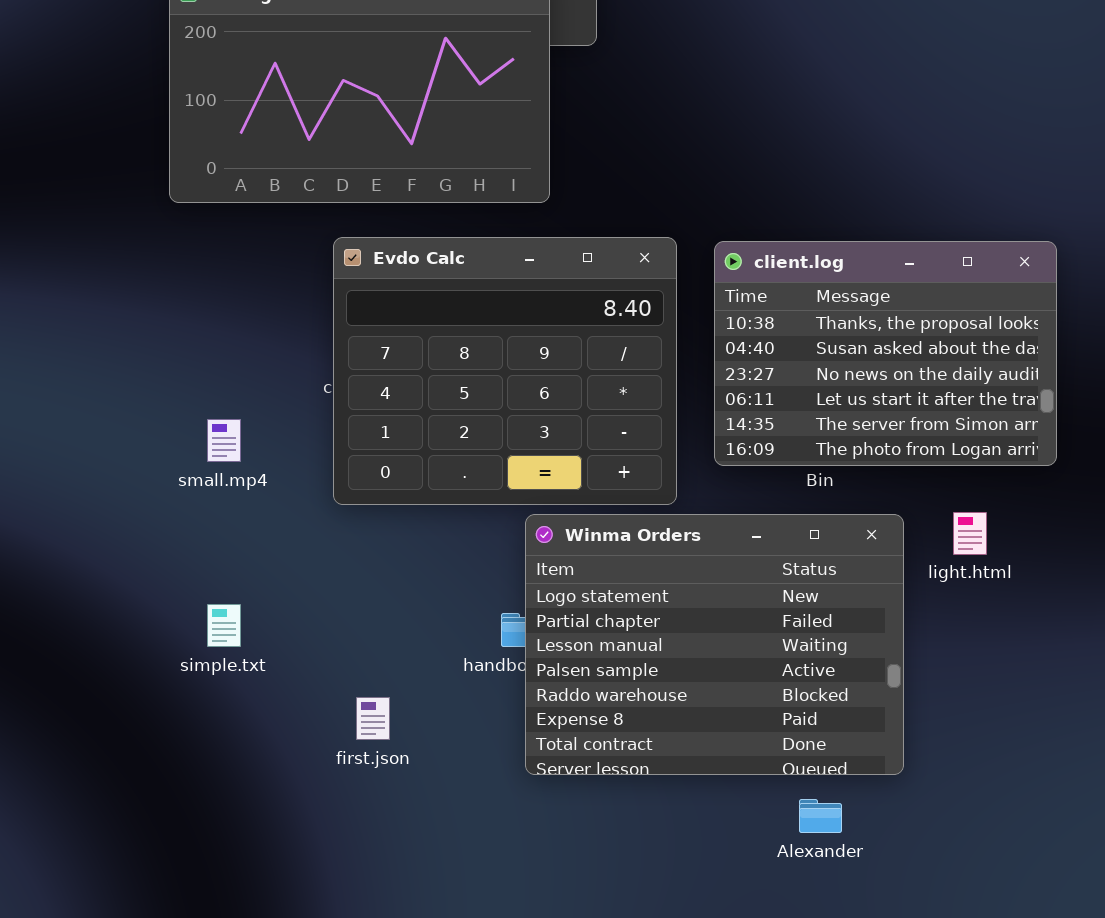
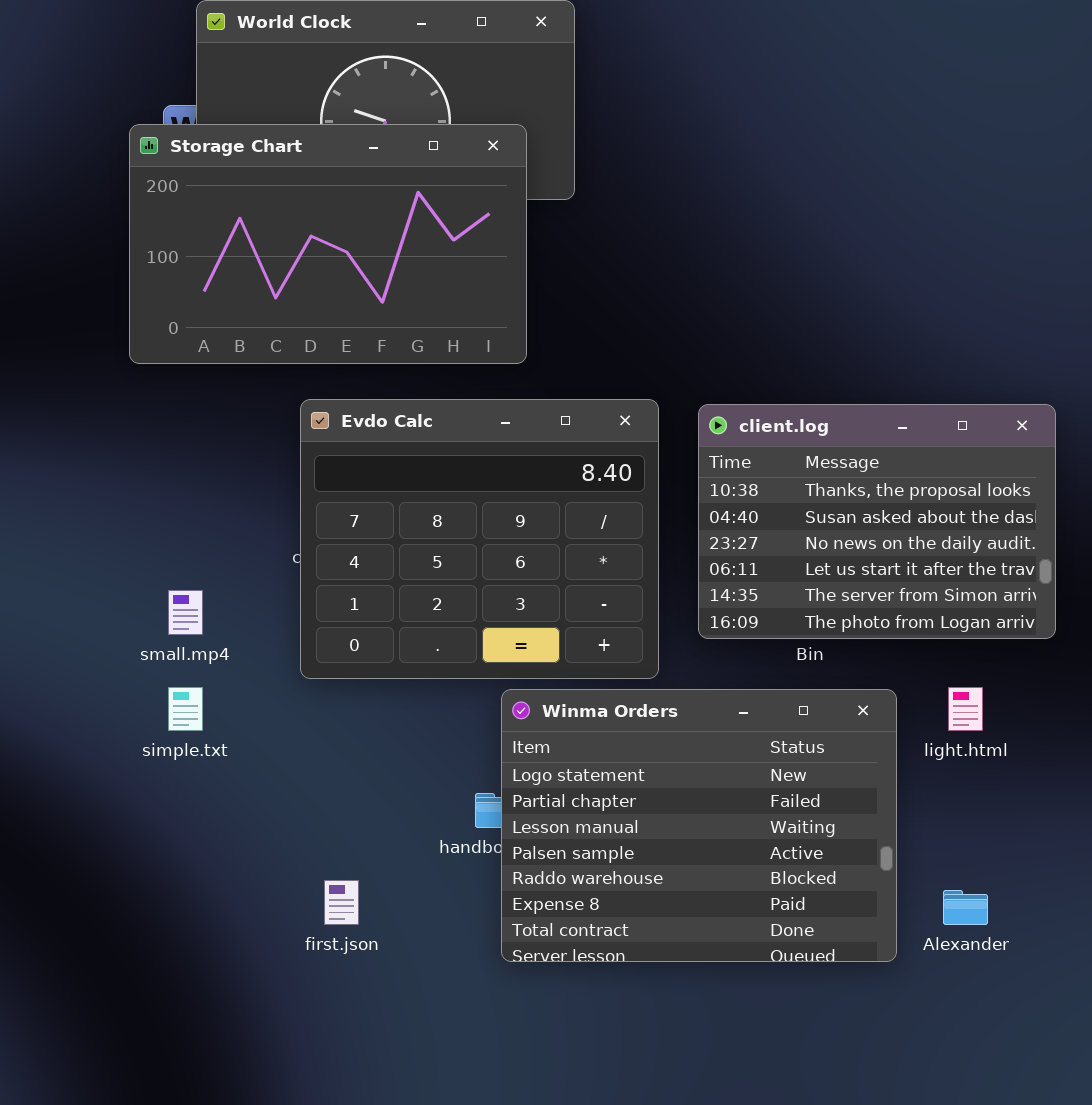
simple.txt: [207,604,241,647] -> [168,687,203,731], moved
Alexander: [799,799,842,833] -> [943,890,988,925], moved

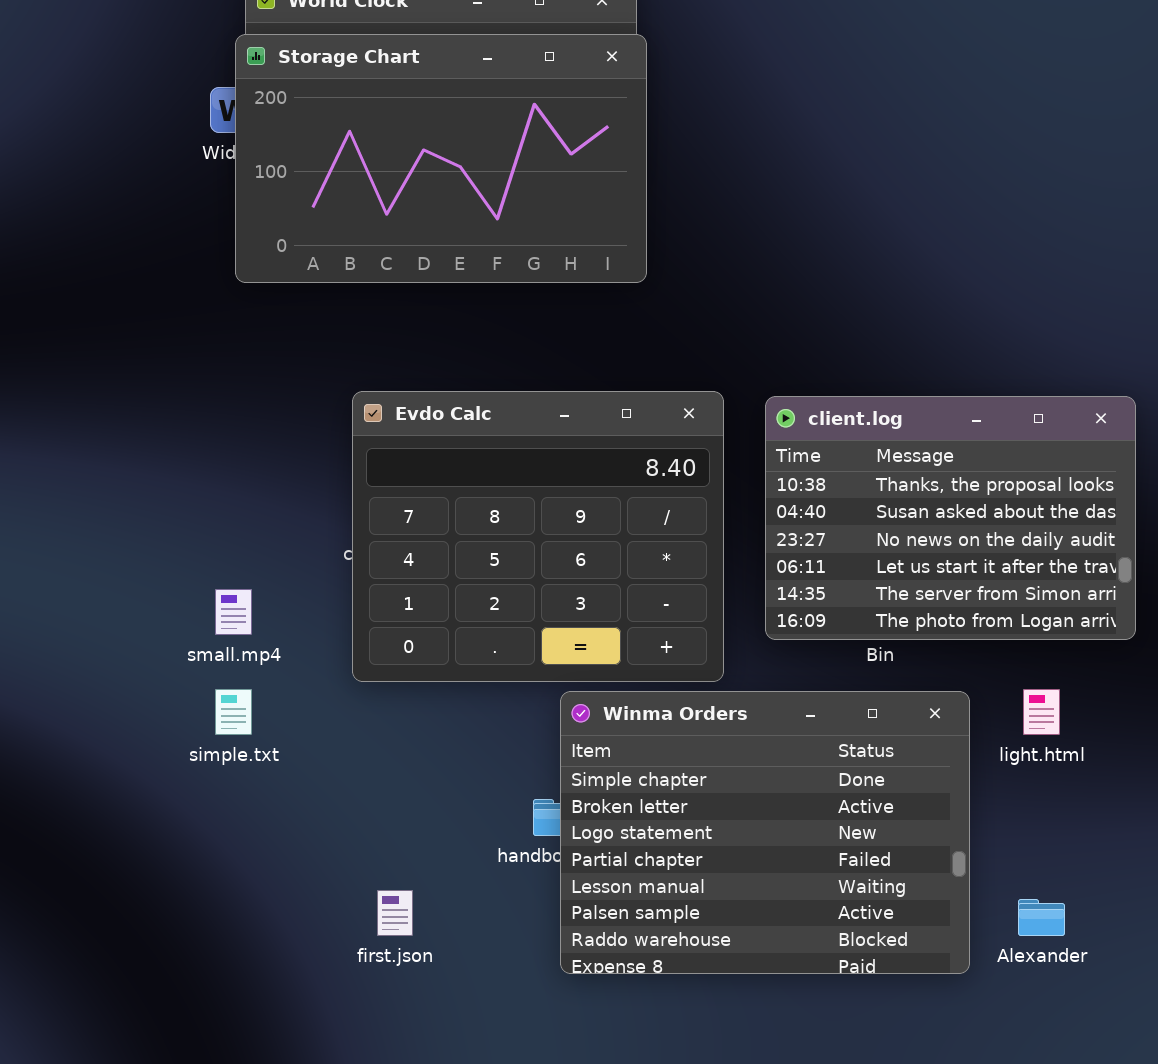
Storage Chart: [129,124,527,364] -> [235,34,647,283], moved
Winma Orders: [501,689,897,962] -> [560,691,970,974], scrolled up 2 rows

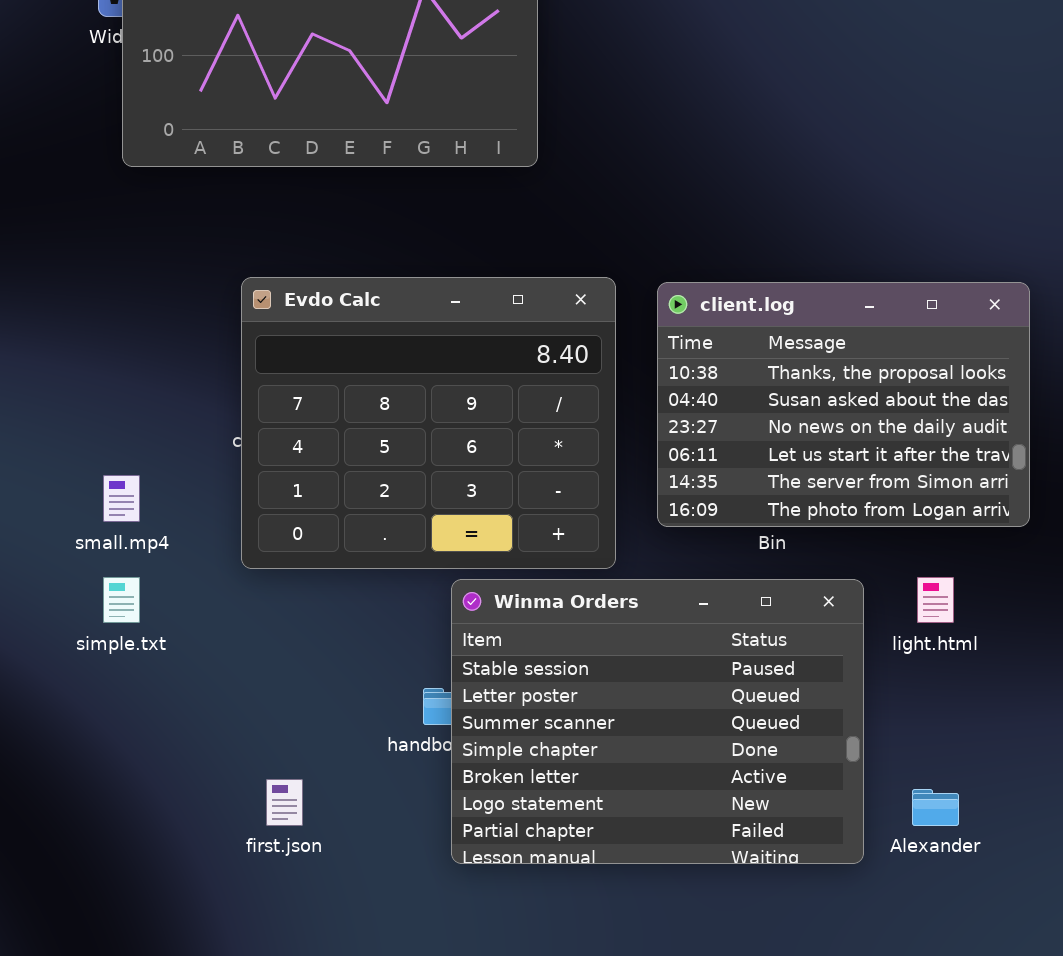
Winma Orders: [560,691,970,974] -> [451,579,864,864], scrolled up 3 rows

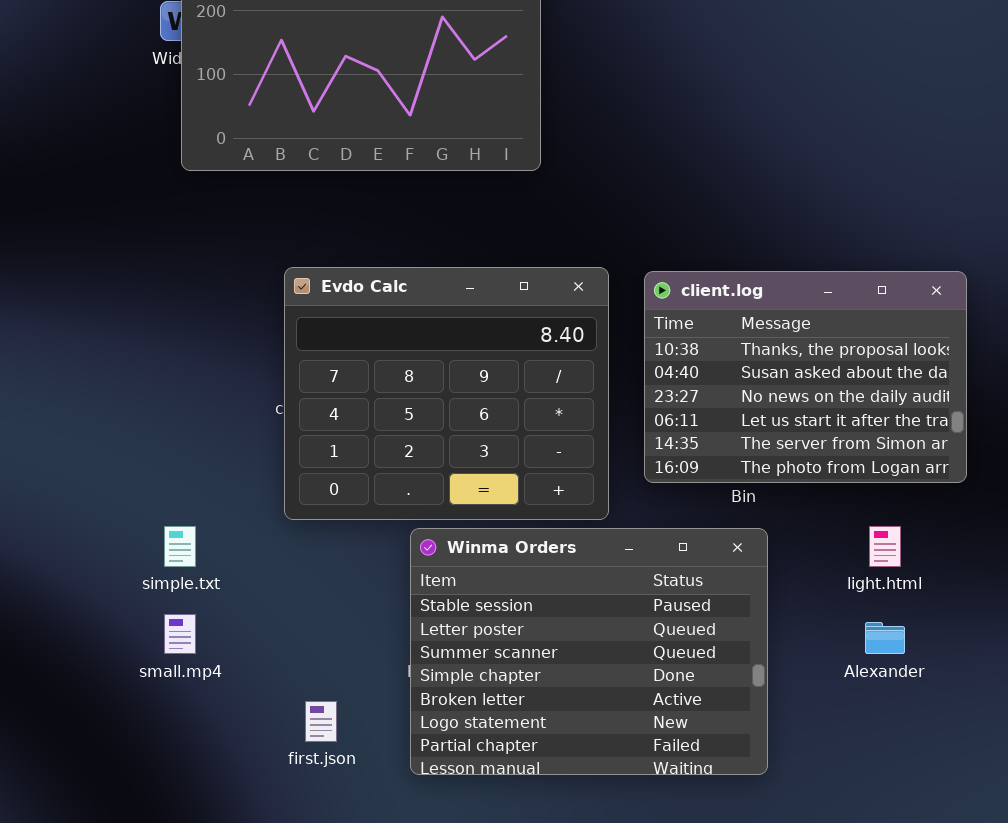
small.mp4: [103,475,140,522] -> [164,614,196,654], moved
Winma Orders: [451,579,864,864] -> [410,528,768,775], moved
Alexander: [912,789,959,826] -> [865,622,905,654], moved

